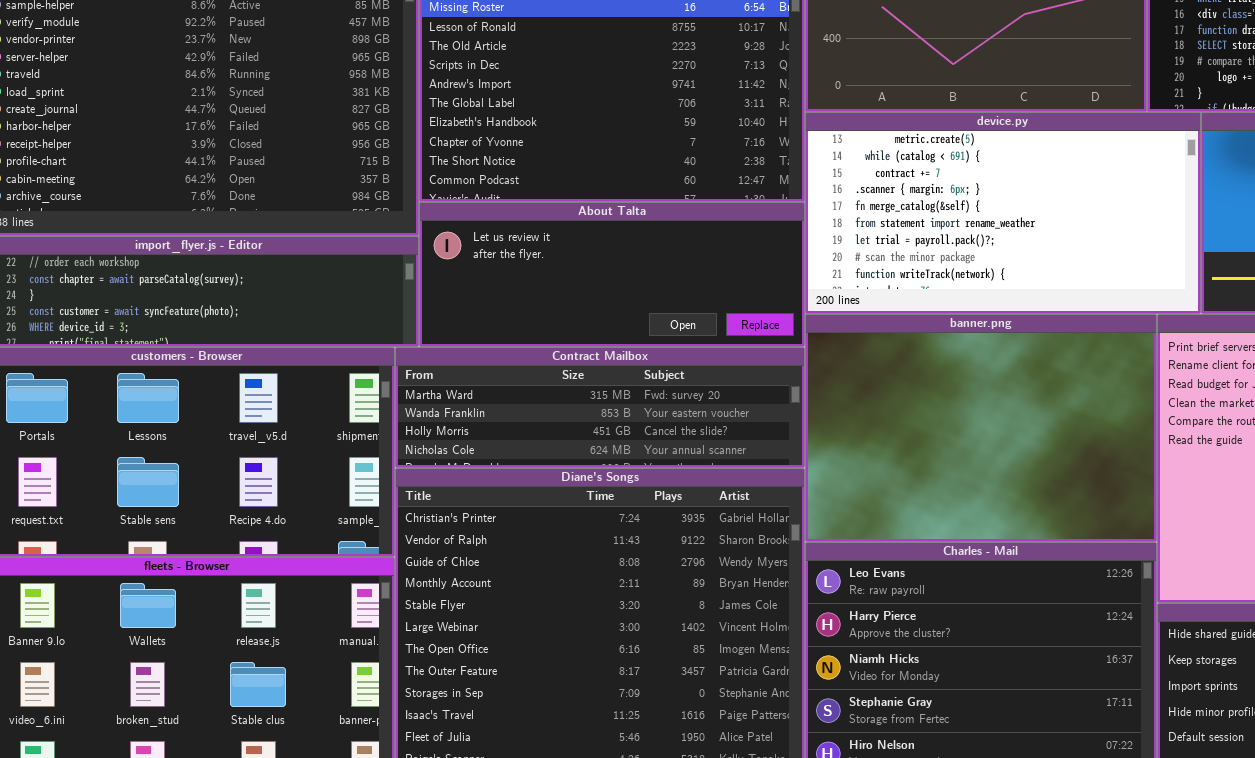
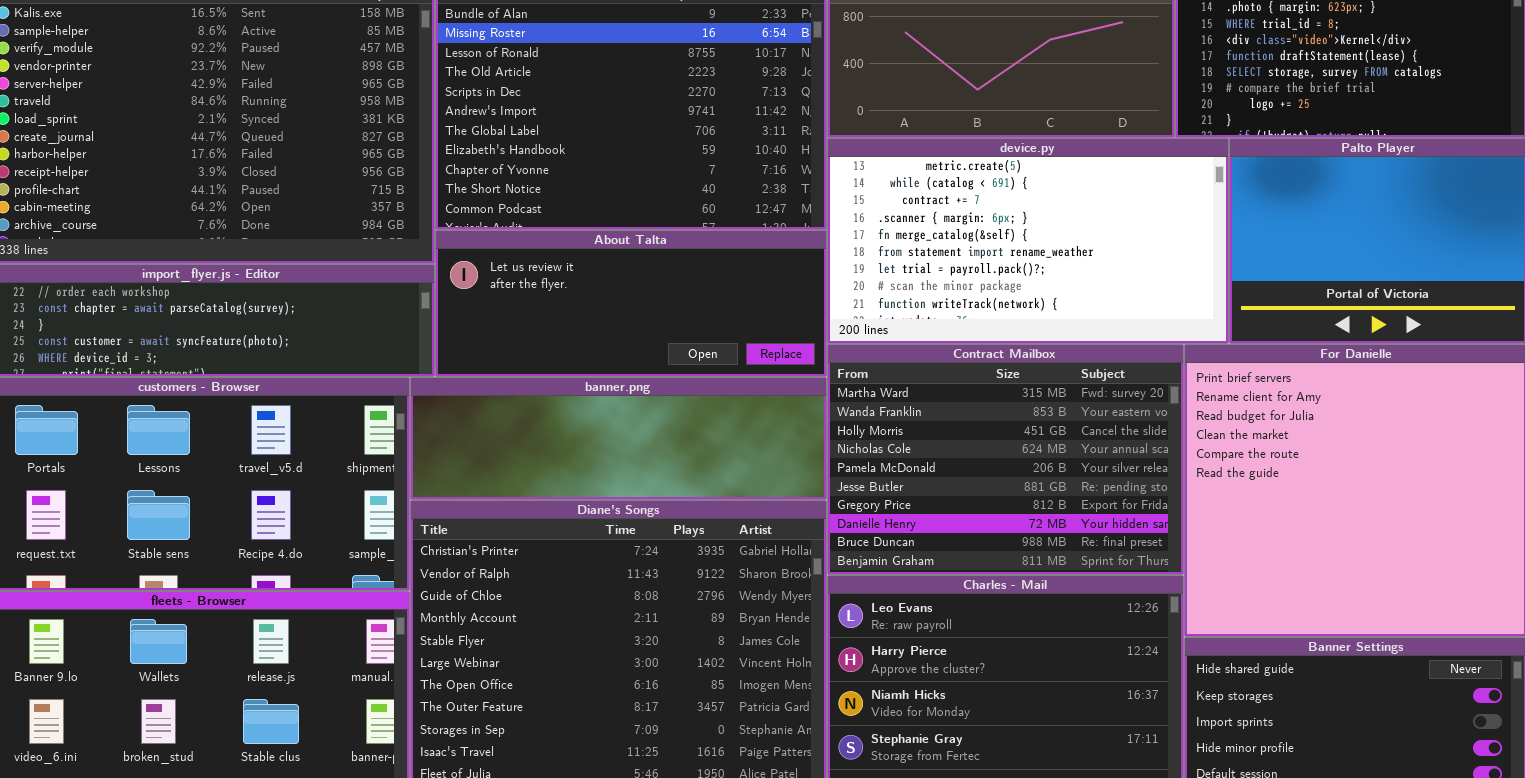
banner.png: [805,314,1157,542] -> [410,377,827,500], moved, resized
Contract Mailbox: [395,347,805,468] -> [827,344,1184,575], moved, resized

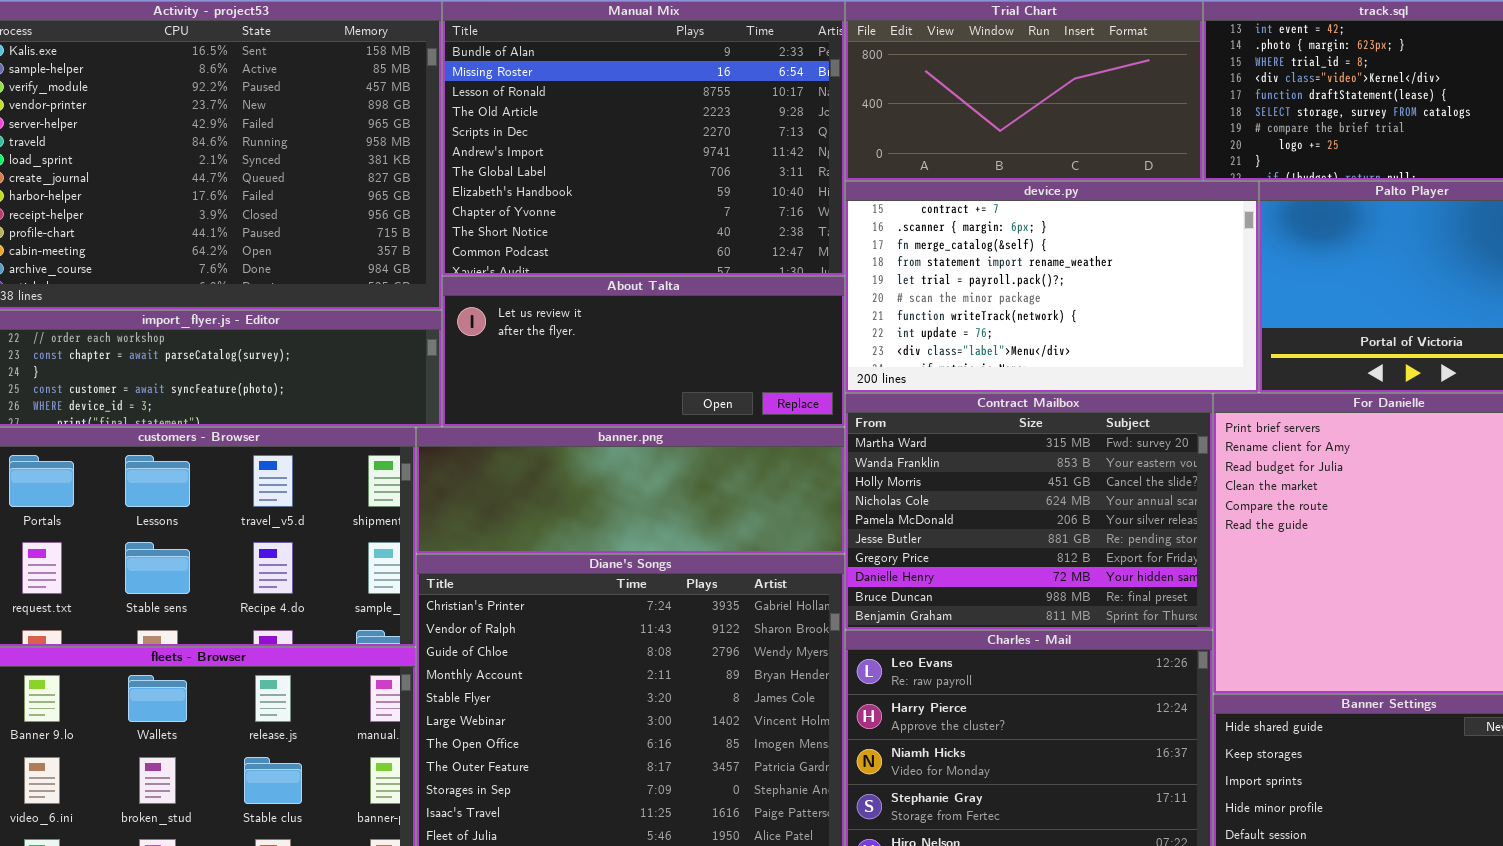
device.py: [827,138,1229,344] -> [845,181,1259,393], scrolled down 2 rows

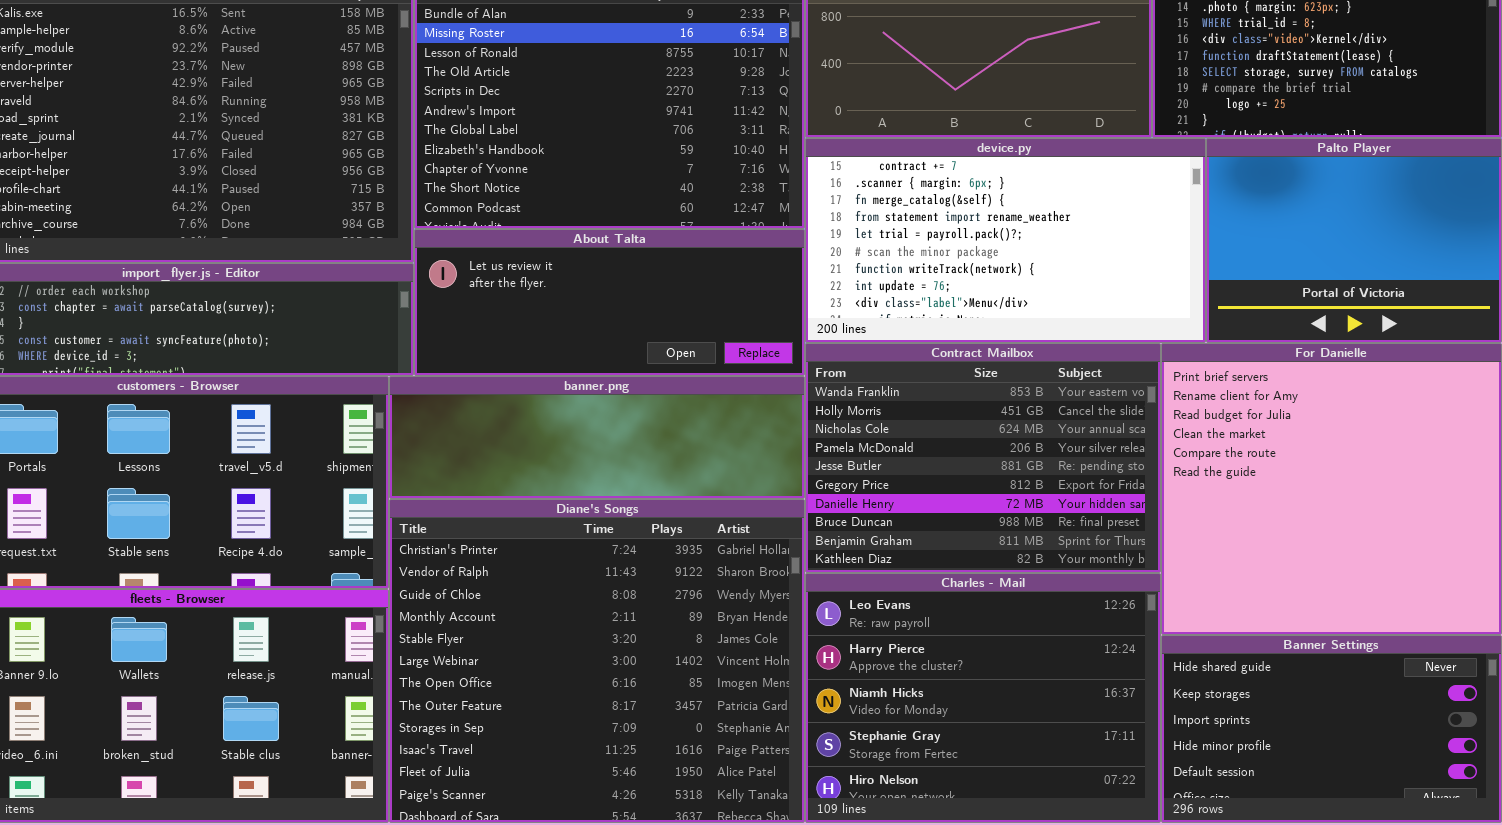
Contract Mailbox: [845,393,1213,630] -> [805,343,1161,573], scrolled down 1 row

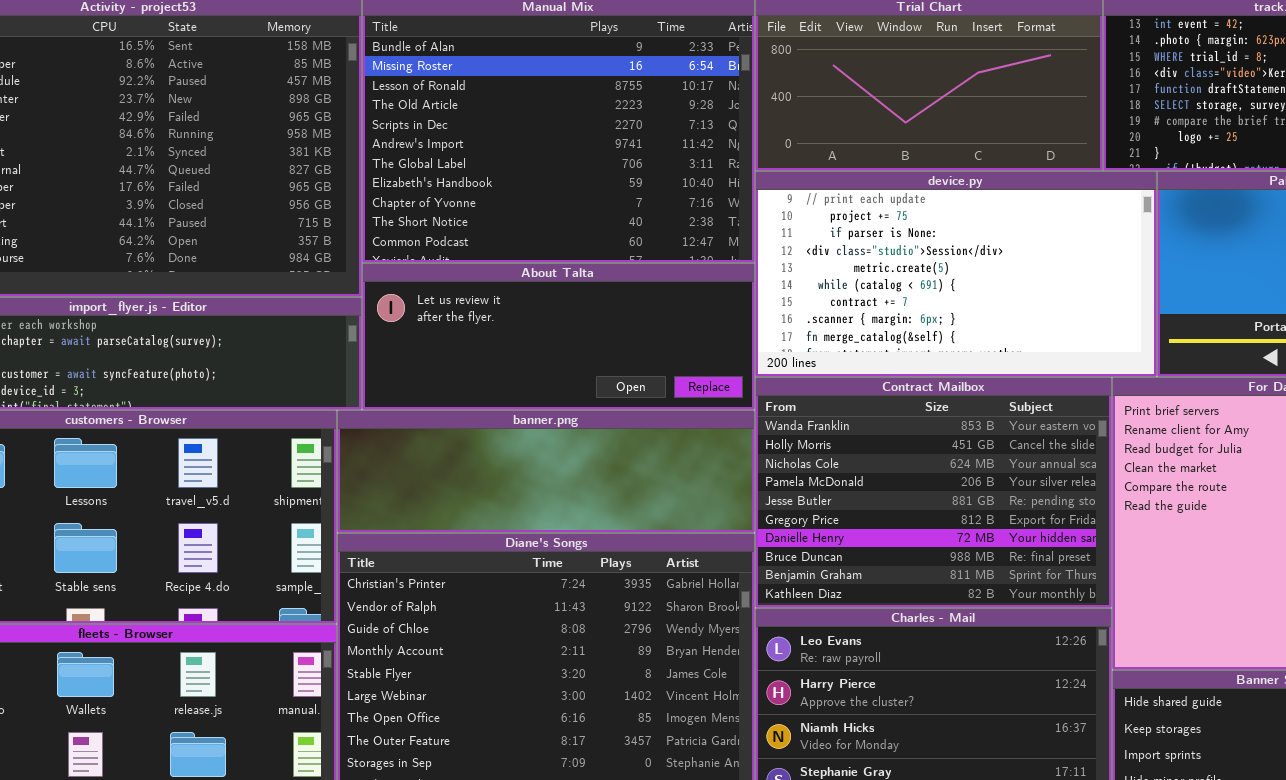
device.py: [805,138,1206,343] -> [755,171,1157,377], scrolled up 6 rows

